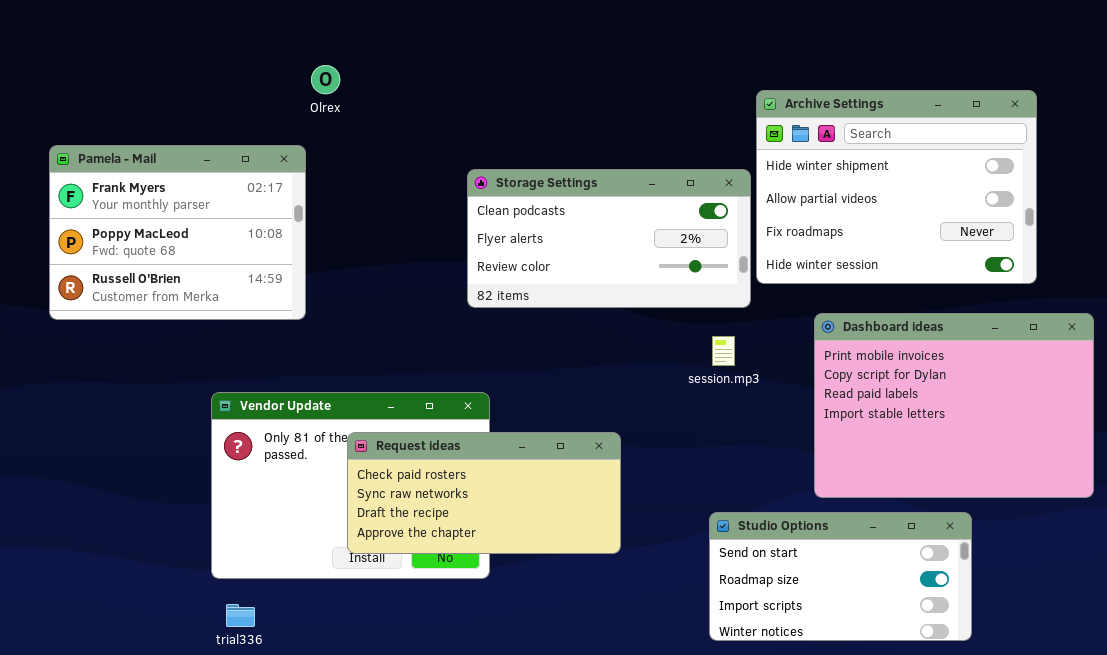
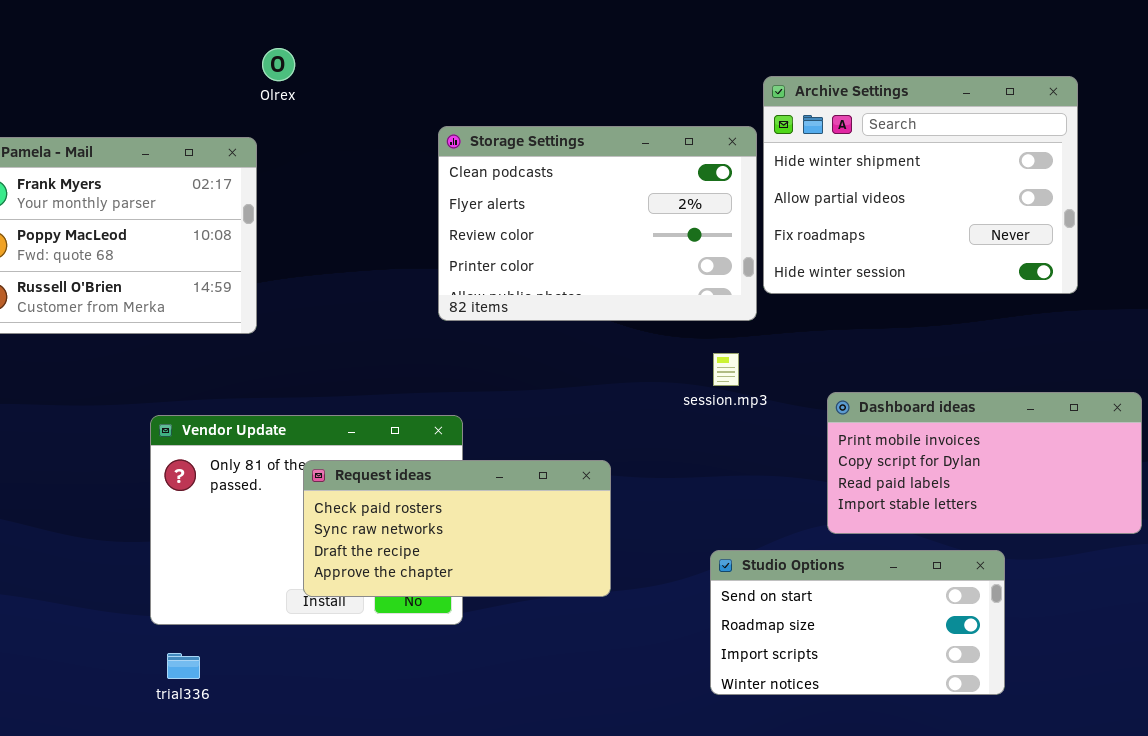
Storage Settings: [467,169,751,308] -> [438,126,757,321], resized
Dashboard ideas: [814,313,1094,498] -> [827,392,1142,534], resized

